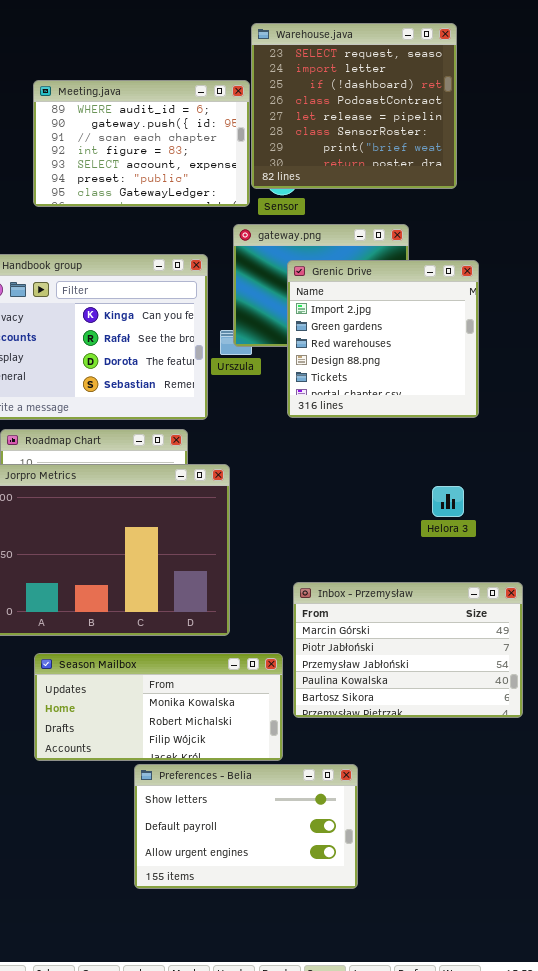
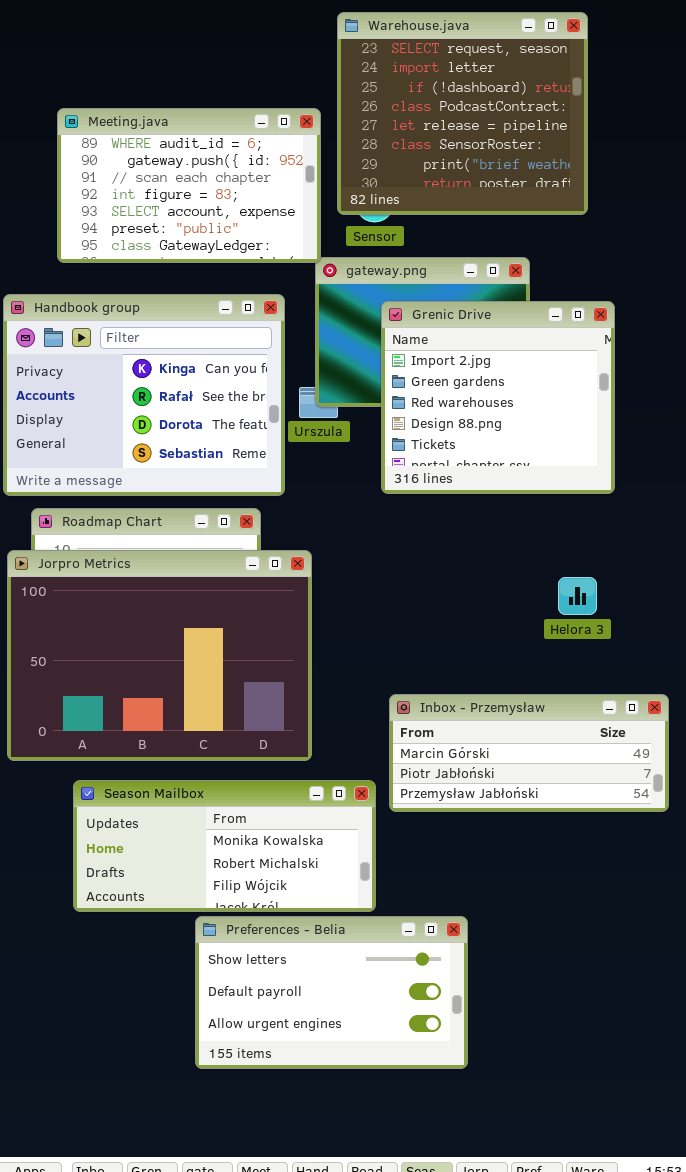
Meeting.java: [33,80,250,207] -> [57,108,321,263], moved
Inbox - Przemysław: [293,582,523,718] -> [389,694,669,812], resized

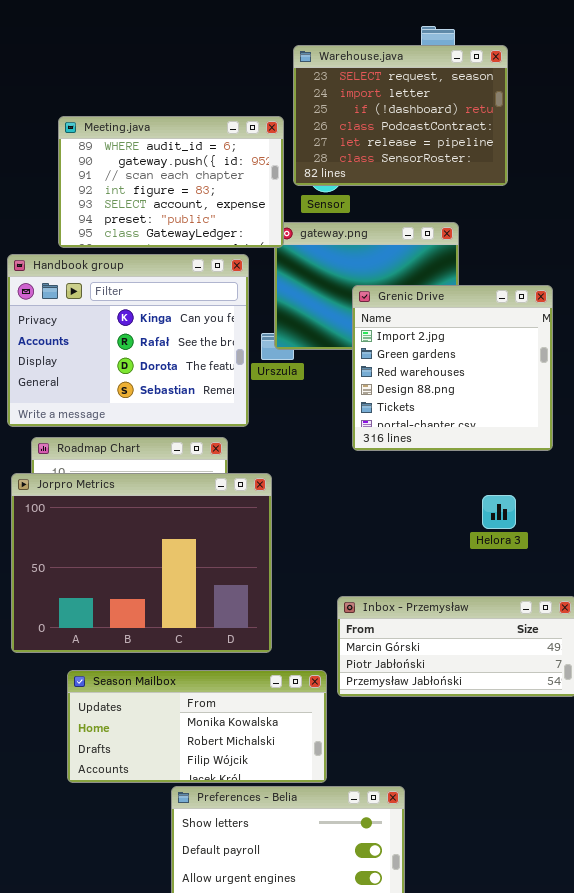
Warehouse.java: [337,12,588,215] -> [293,45,508,186], resized
Meeting.java: [57,108,321,263] -> [58,116,284,248], moved
Grenic Drive: [381,301,615,494] -> [352,285,553,451], moved

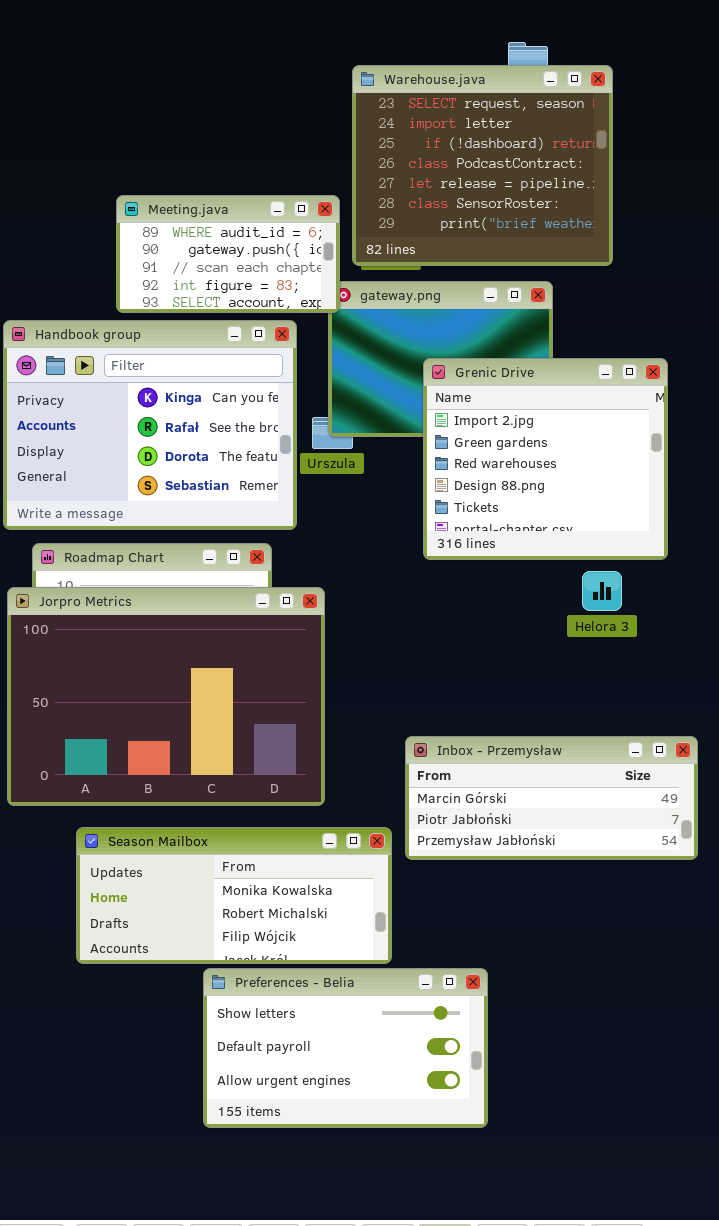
Warehouse.java: [293,45,508,186] -> [352,65,613,266], resized
Meeting.java: [58,116,284,248] -> [116,195,340,313], resized
Helora 3: [482,495,516,529] -> [582,571,622,611], moved

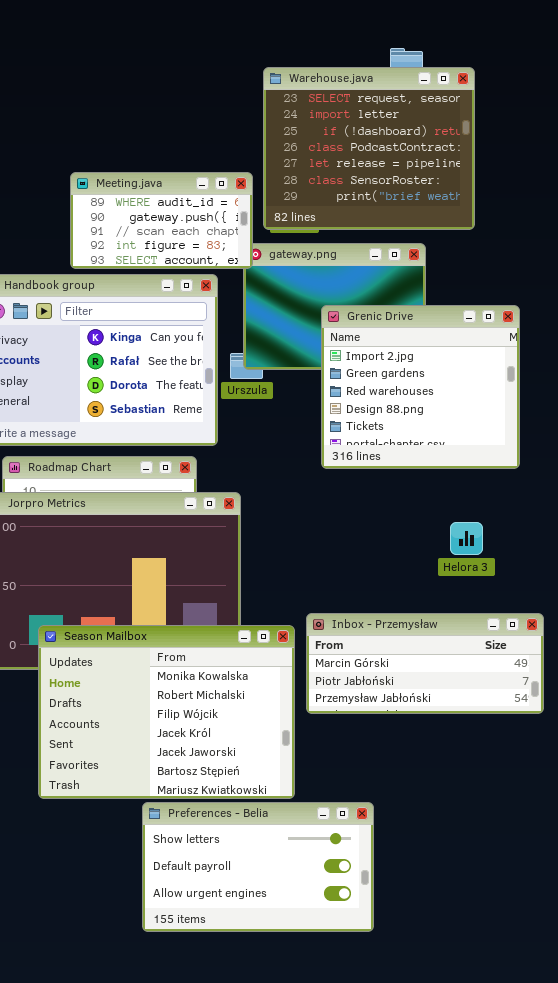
Helora 3: [582,571,622,611] -> [450,522,483,555], moved
Season Mailbox: [76,827,392,964] -> [38,625,295,799], resized

